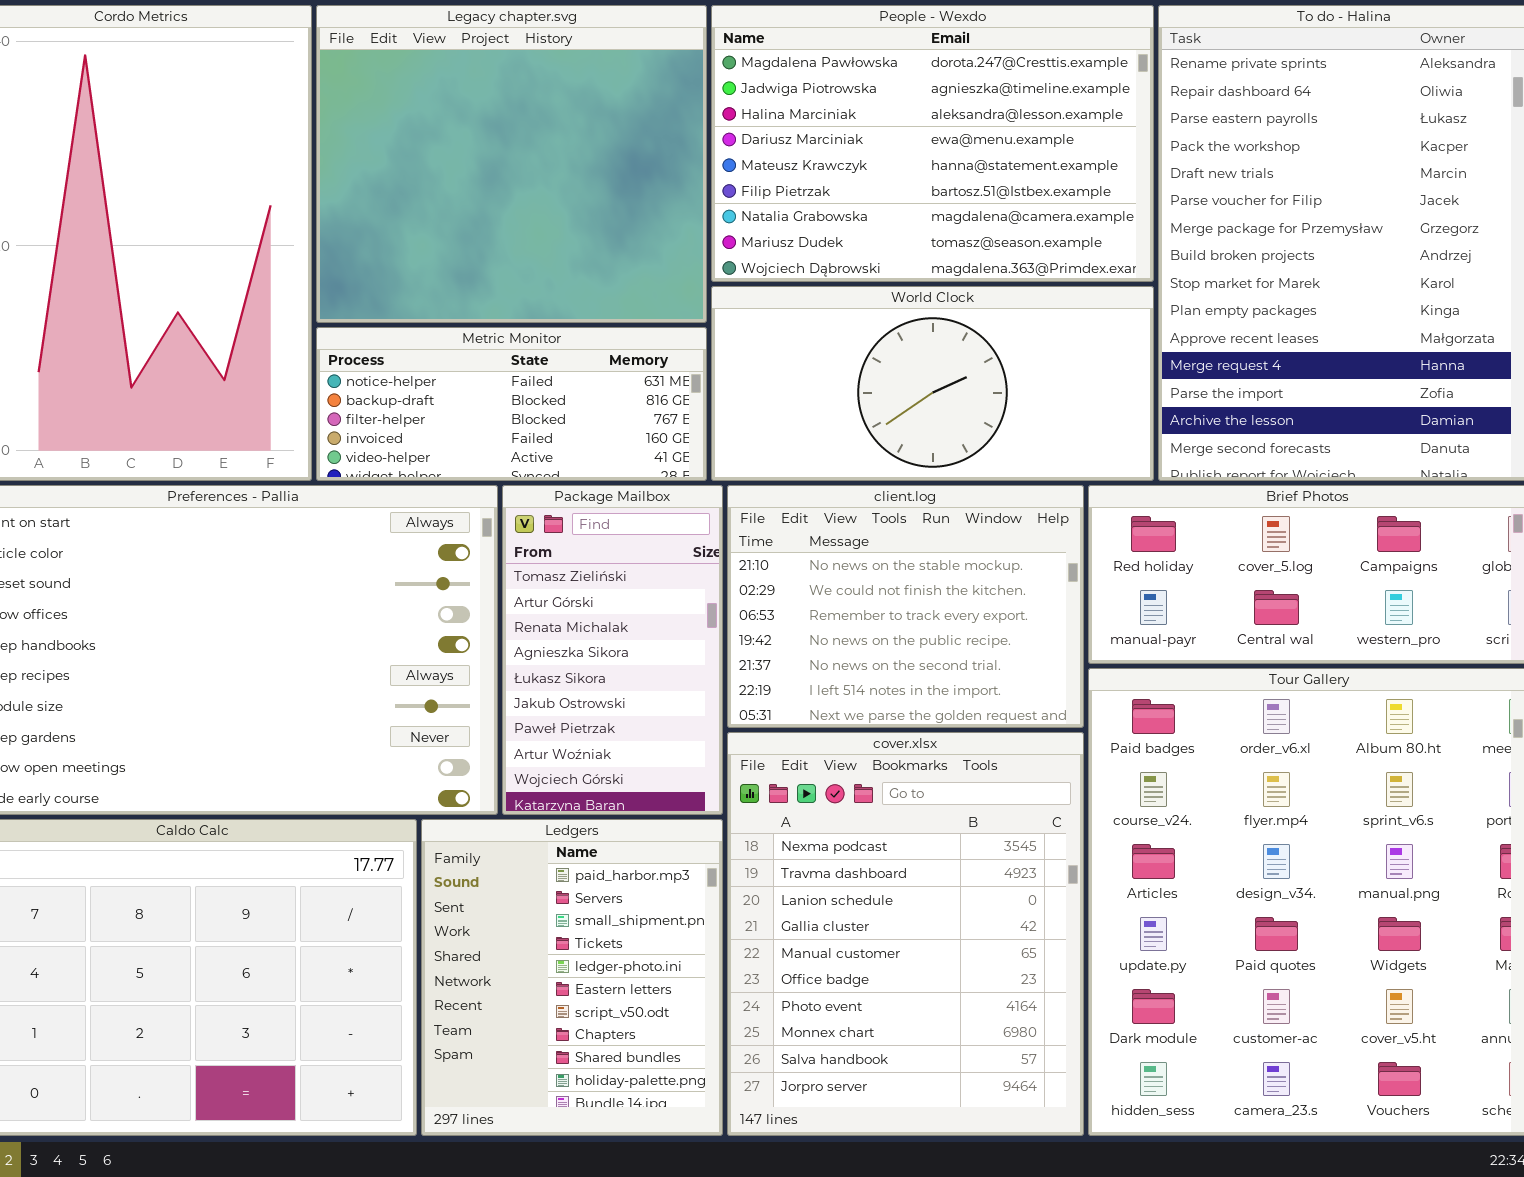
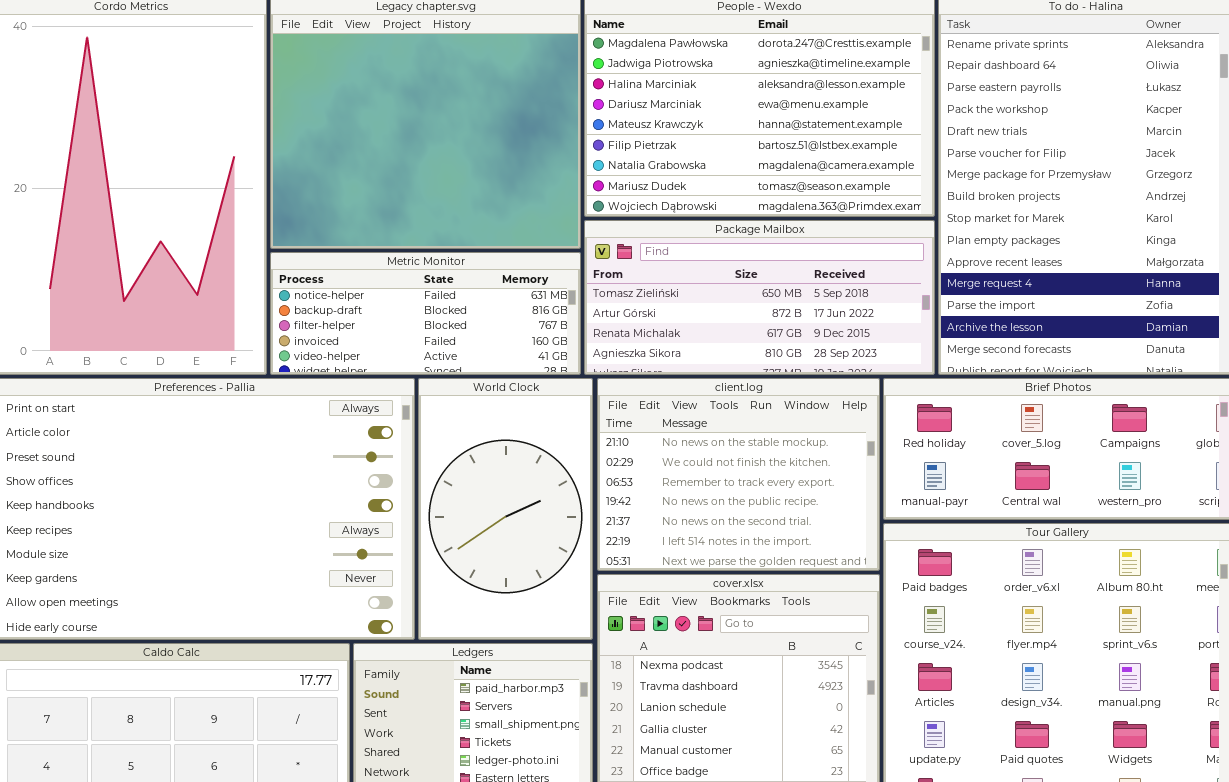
World Clock: [711,286,1154,481] -> [418,378,593,640], moved, resized
Package Mailbox: [502,485,723,815] -> [584,220,935,375], moved, resized

